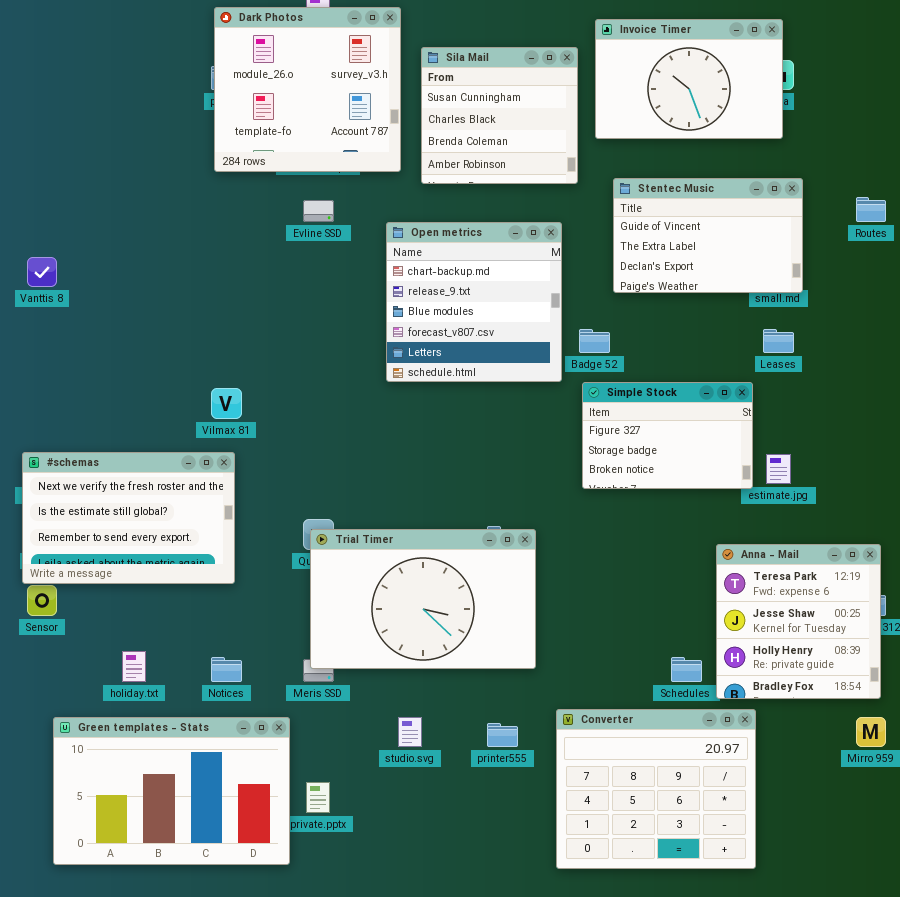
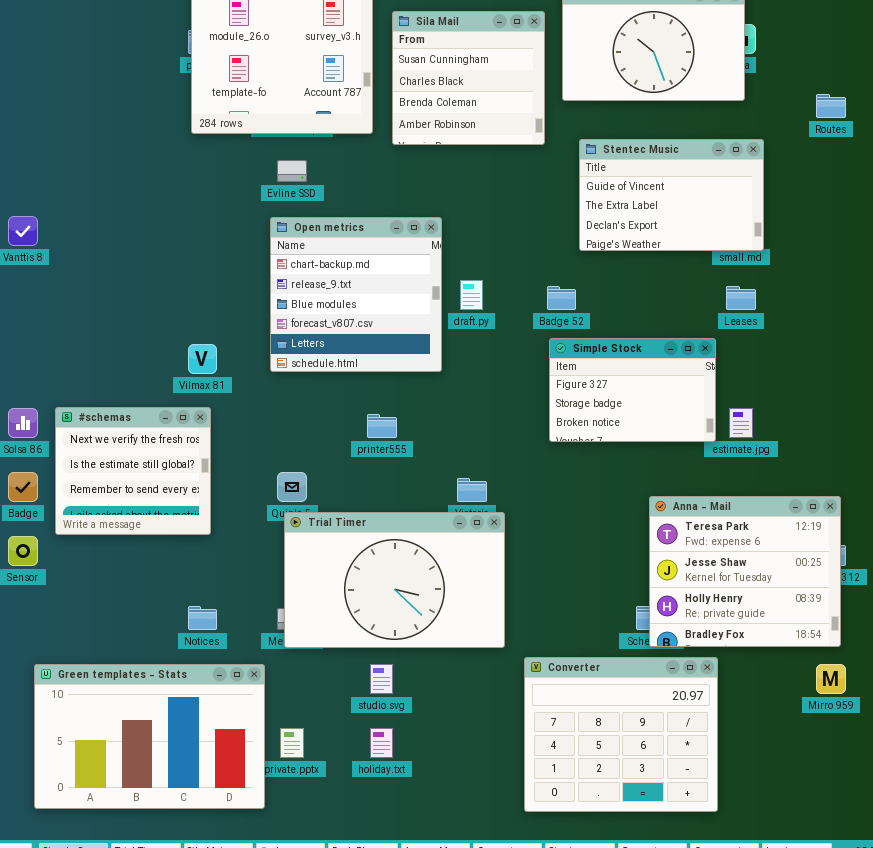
Routes: [856,197,886,222] -> [816,94,846,118], moved
Open metrics: [386,222,562,382] -> [270,217,442,372], moved
#schemas: [22,452,235,584] -> [55,407,211,535], resized
Trial Timer: [310,529,536,669] -> [284,512,505,648], moved
Anna - Mail: [716,544,881,699] -> [649,496,841,647], resized
holiday.txt: [122,651,146,682] -> [370,728,393,758], moved
printer555: [487,723,518,747] -> [367,414,397,438], moved

